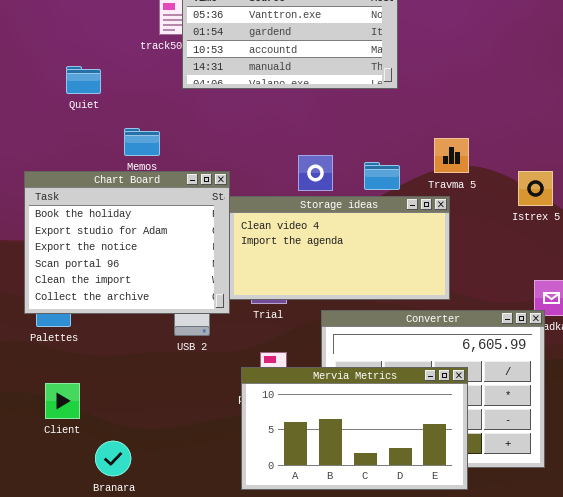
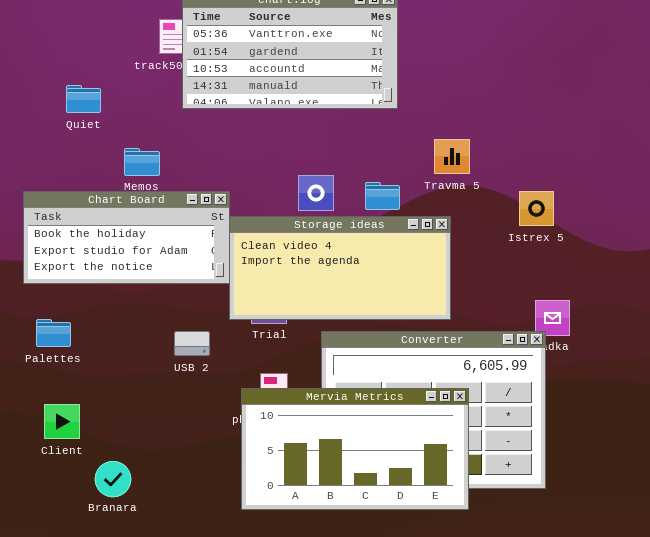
Travma 5: [434,138,469,173] -> [434,139,470,174], moved
Chart Board: [24,171,230,314] -> [23,191,230,284], resized

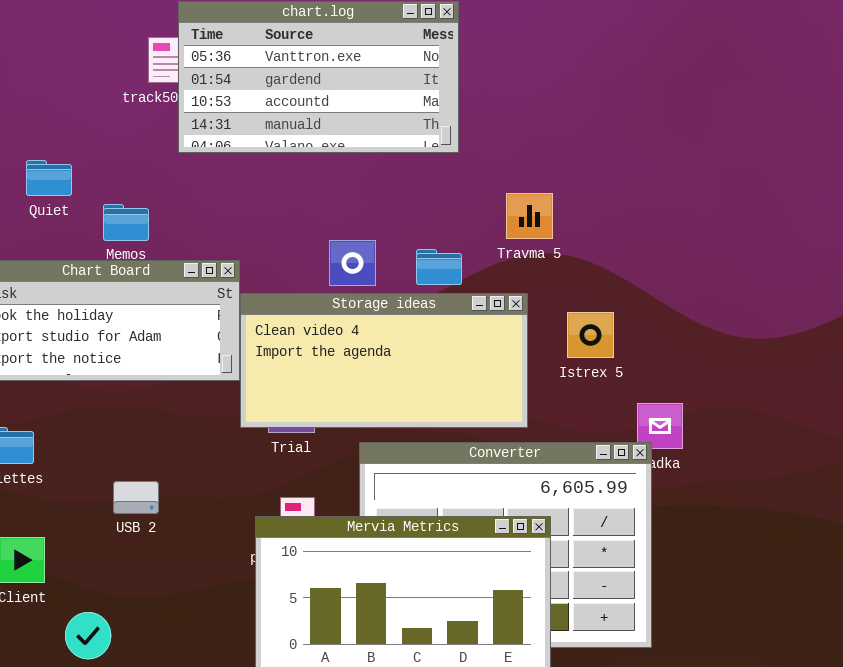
Quiet: [66,85,101,113] -> [26,160,72,196], moved
Istrex 5: [519,191,554,226] -> [567,312,614,358], moved
USB 2: [174,331,210,356] -> [113,481,159,514], moved

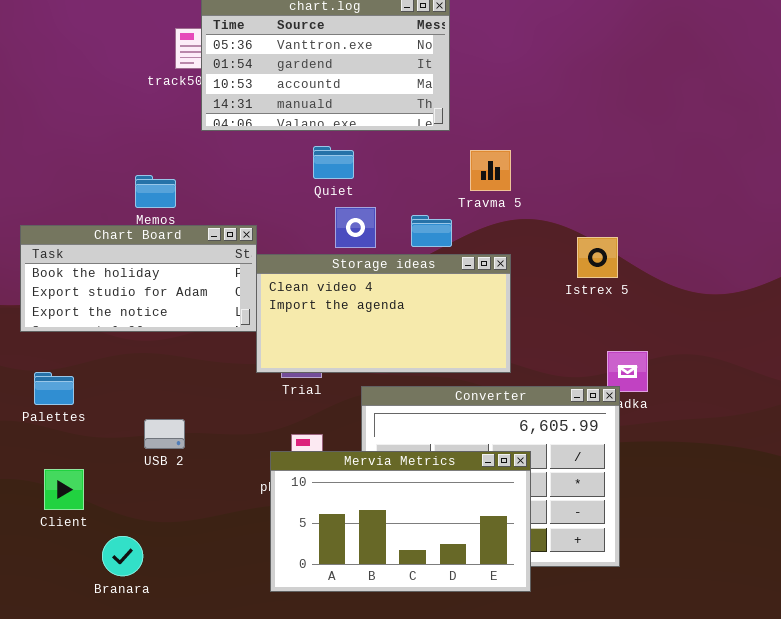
Quiet: [26,160,72,196] -> [313,146,354,179], moved
Travma 5: [506,193,553,239] -> [470,150,511,191], moved
Istrex 5: [567,312,614,358] -> [577,237,618,278], moved

